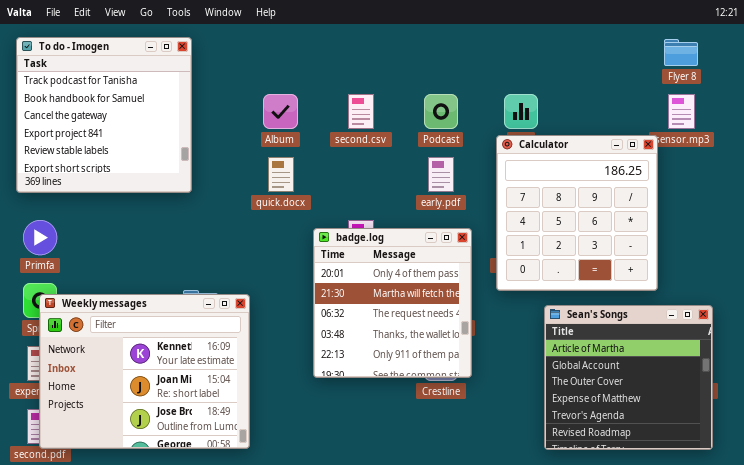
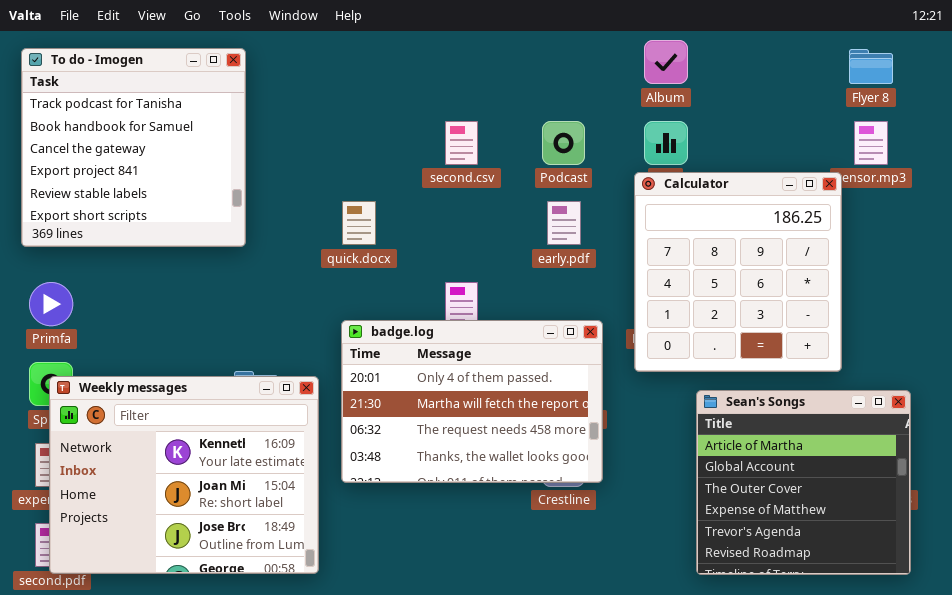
Album: [263,94,298,129] -> [644,40,688,84], moved
badge.log: [313,228,472,378] -> [341,320,603,483], resized

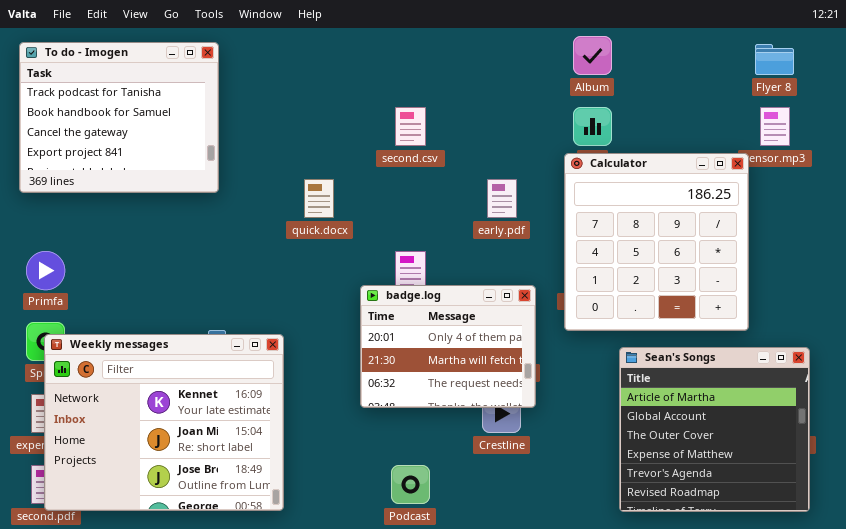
To do - Imogen: [21,48,246,247] -> [19,42,219,193], resized
Podcast: [542,121,585,165] -> [391,465,430,504], moved
badge.log: [341,320,603,483] -> [360,285,536,408], resized

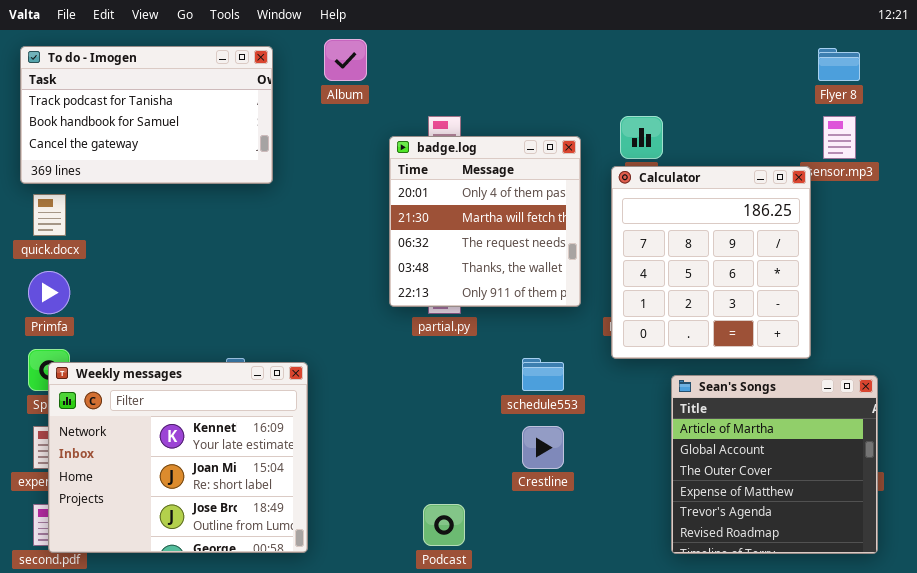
Album: [573,36,612,75] -> [324,39,367,81], moved
To do - Imogen: [19,42,219,193] -> [20,46,273,184], resized
quick.docx: [304,179,334,218] -> [33,194,66,236], moved
badge.log: [360,285,536,408] -> [389,136,581,307], moved, resized

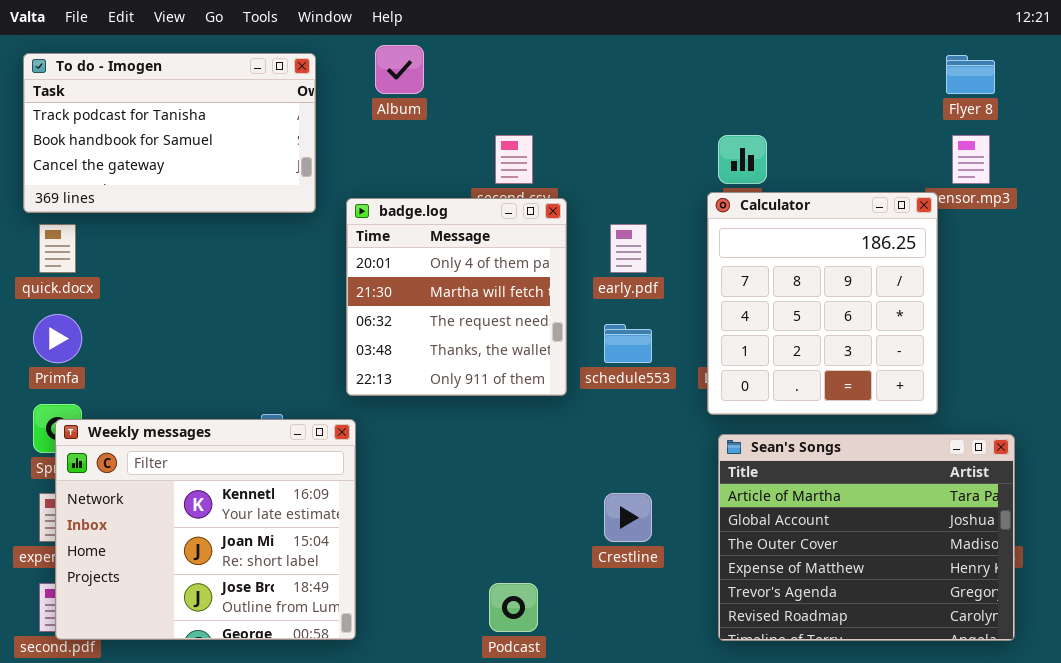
badge.log: [389,136,581,307] -> [346,198,567,396], moved
schedule553: [522,358,564,391] -> [604,324,652,363], moved
Sean's Songs: [671,375,878,554] -> [718,434,1015,641], resized

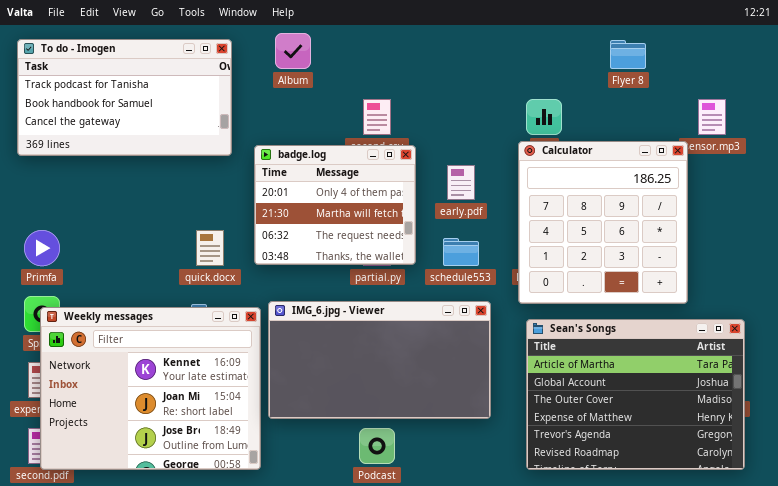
Flyer 8: [946,55,995,94] -> [610,40,646,69], moved
badge.log: [346,198,567,396] -> [254,145,416,265], resized
quick.docx: [39,224,76,273] -> [196,230,224,266], moved
IMG_6.jpg - Viewer: none -> [268,301,491,419], opened

